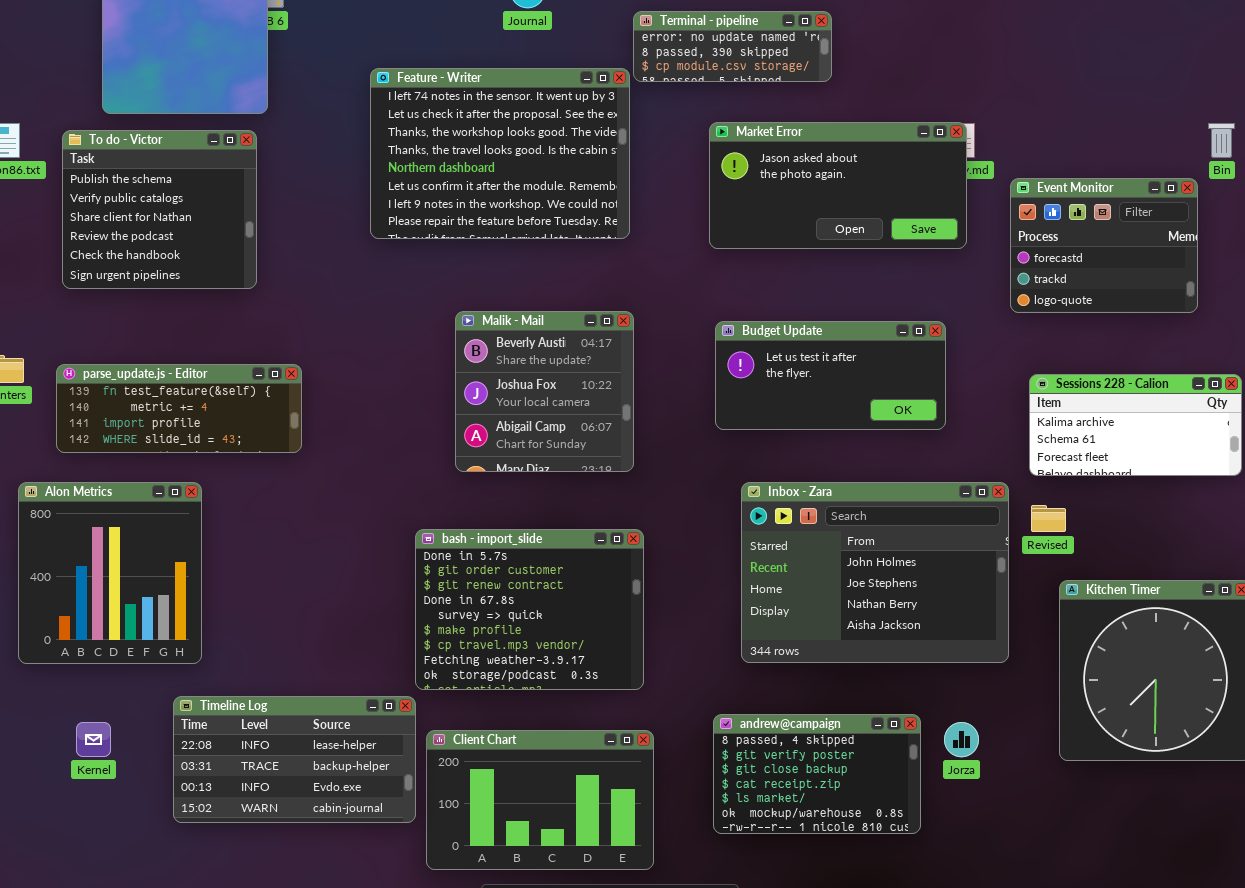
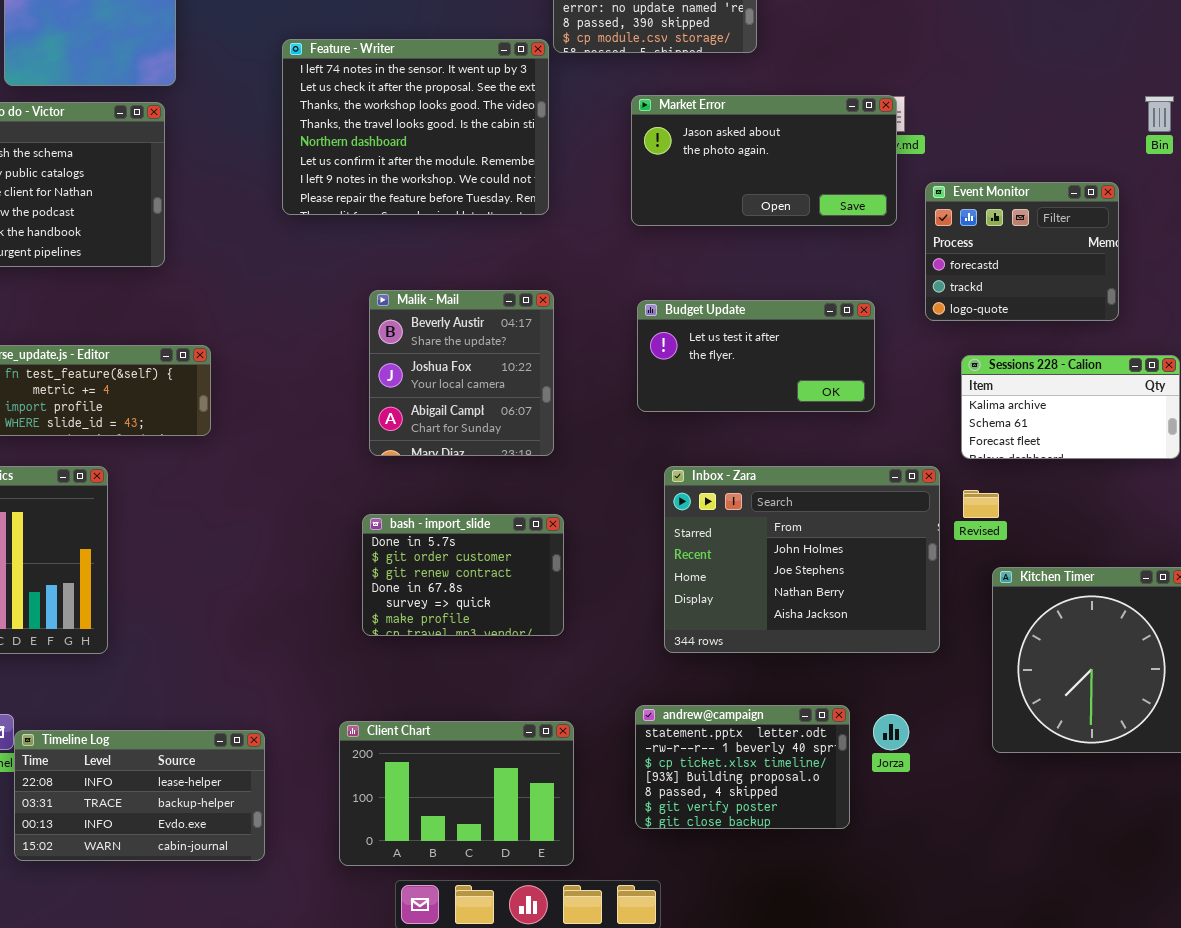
Event Monitor: [1010,178,1198,313] -> [925,182,1119,321], moved
bash - import_slide: [415,529,644,690] -> [362,514,564,636], resized
Timeline Log: [173,696,416,823] -> [14,730,265,861], moved
andrew@campaign: [713,714,921,834] -> [635,705,850,829], scrolled up 4 rows

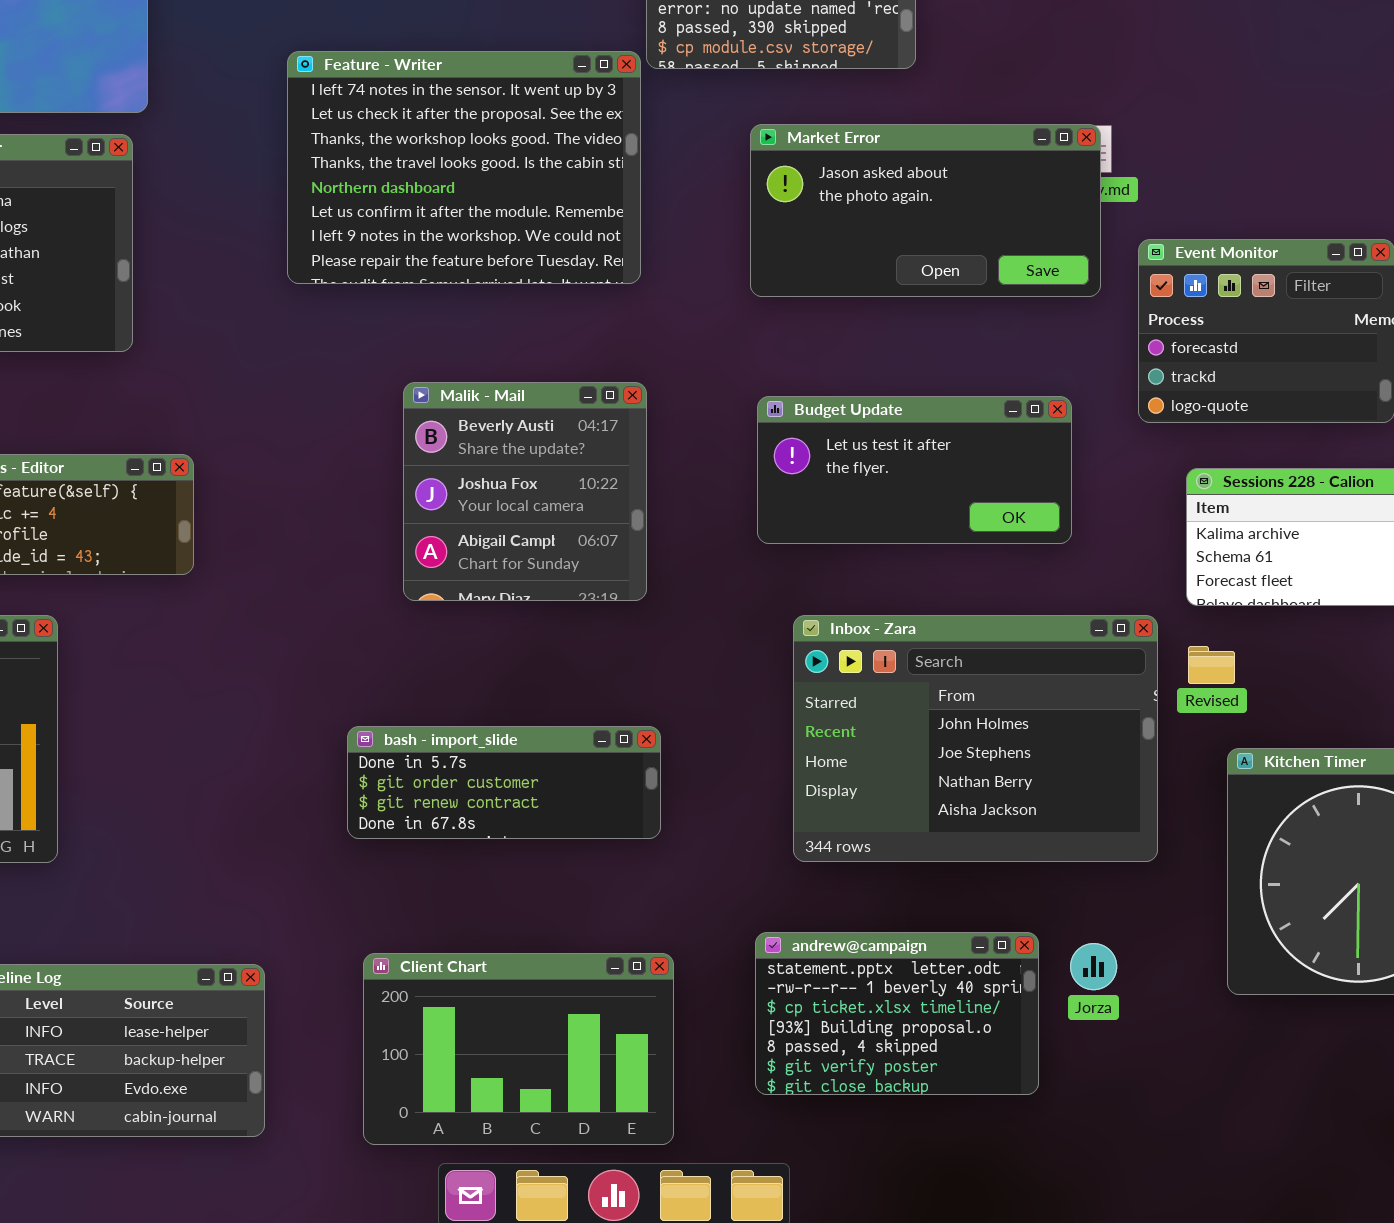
bash - import_slide: [362,514,564,636] -> [347,726,661,839], resized

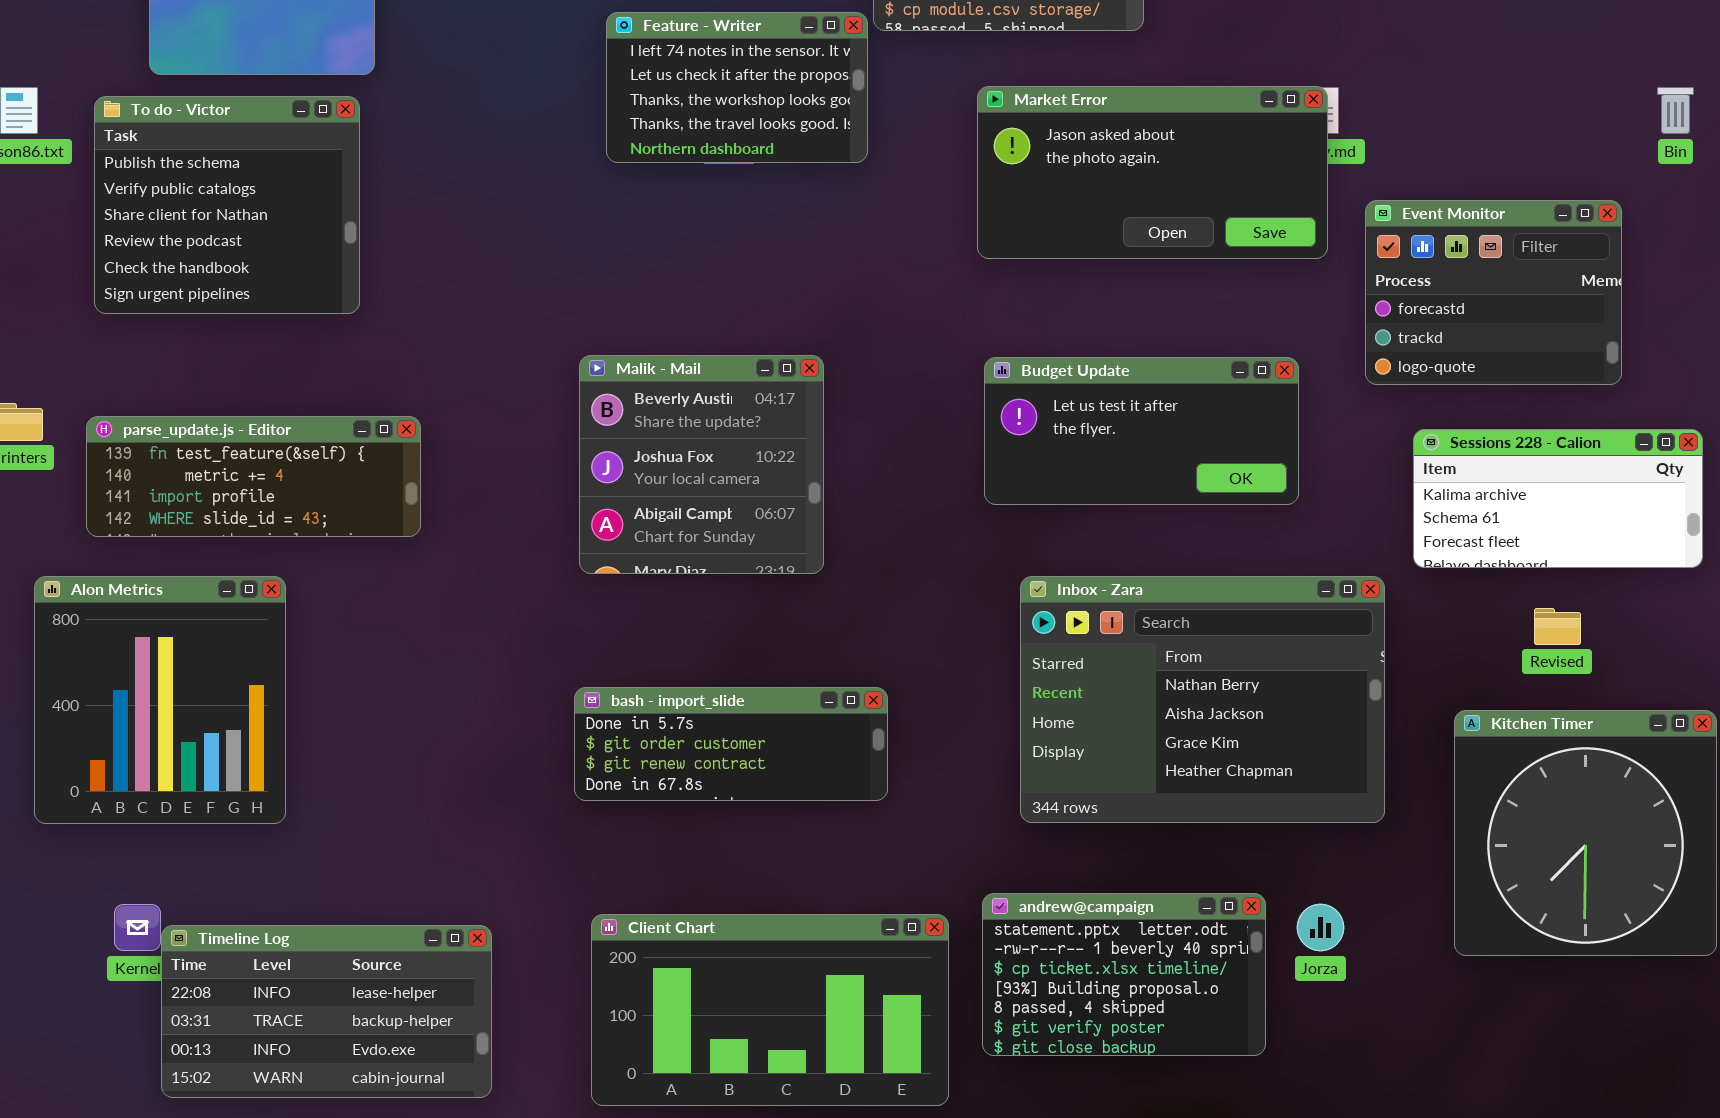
Feature - Writer: [287,51,641,284] -> [606,12,868,163], resized
Malik - Mail: [403,382,647,601] -> [579,355,824,574], moved
Inbox - Zara: [793,615,1158,862] -> [1020,576,1385,823], scrolled down 2 rows
Revised: [1188,646,1235,684] -> [1534,608,1581,645], moved
Client Chart: [363,953,674,1145] -> [591,914,949,1106], resized

